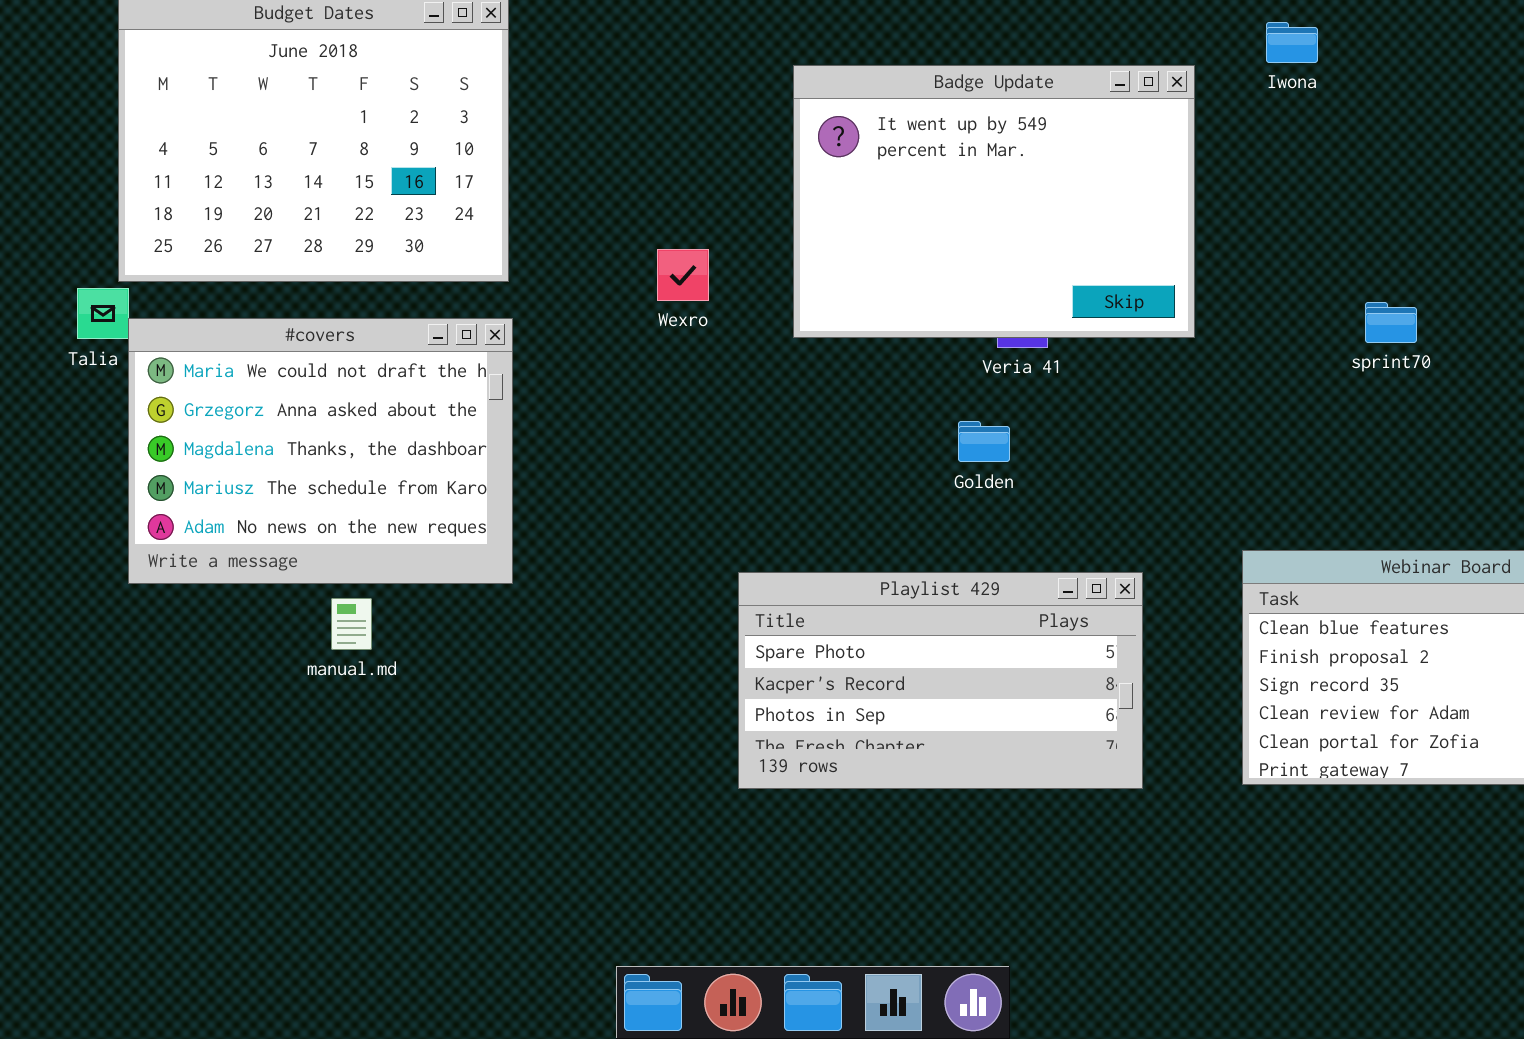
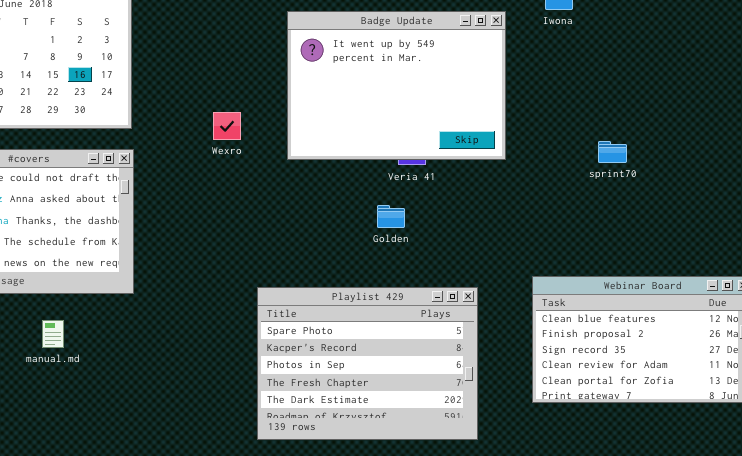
Playlist 429: [738,572,1143,789] -> [257,287,478,440], resized
manual.md: [331,598,372,650] -> [42,320,64,348], moved

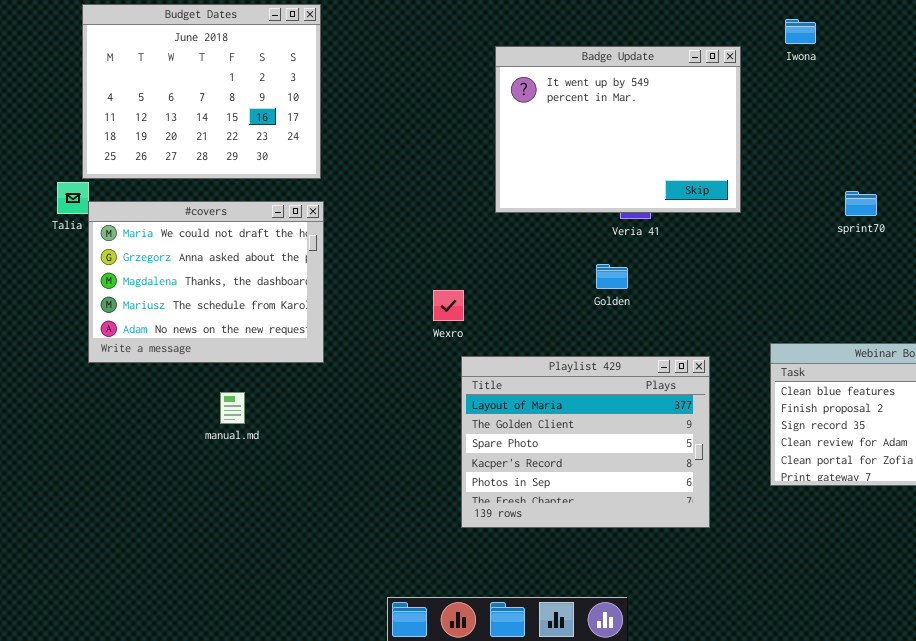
Wexro: [213,112,241,140] -> [433,290,464,321], moved
Playlist 429: [257,287,478,440] -> [461,356,710,528], scrolled up 2 rows

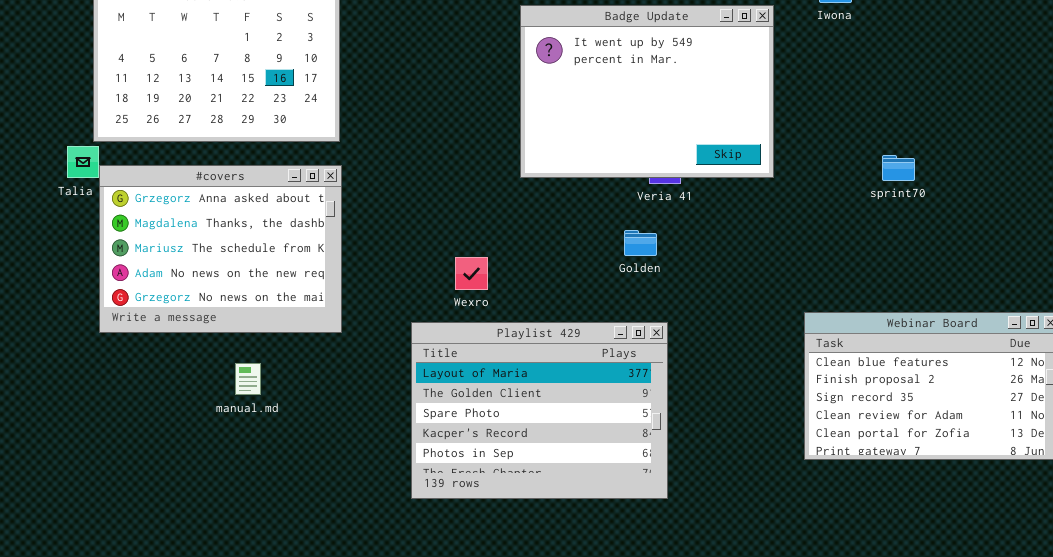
#covers: [88,201,324,363] -> [99,165,342,333], scrolled down 1 row
Playlist 429: [461,356,710,528] -> [411,322,668,499], moved

